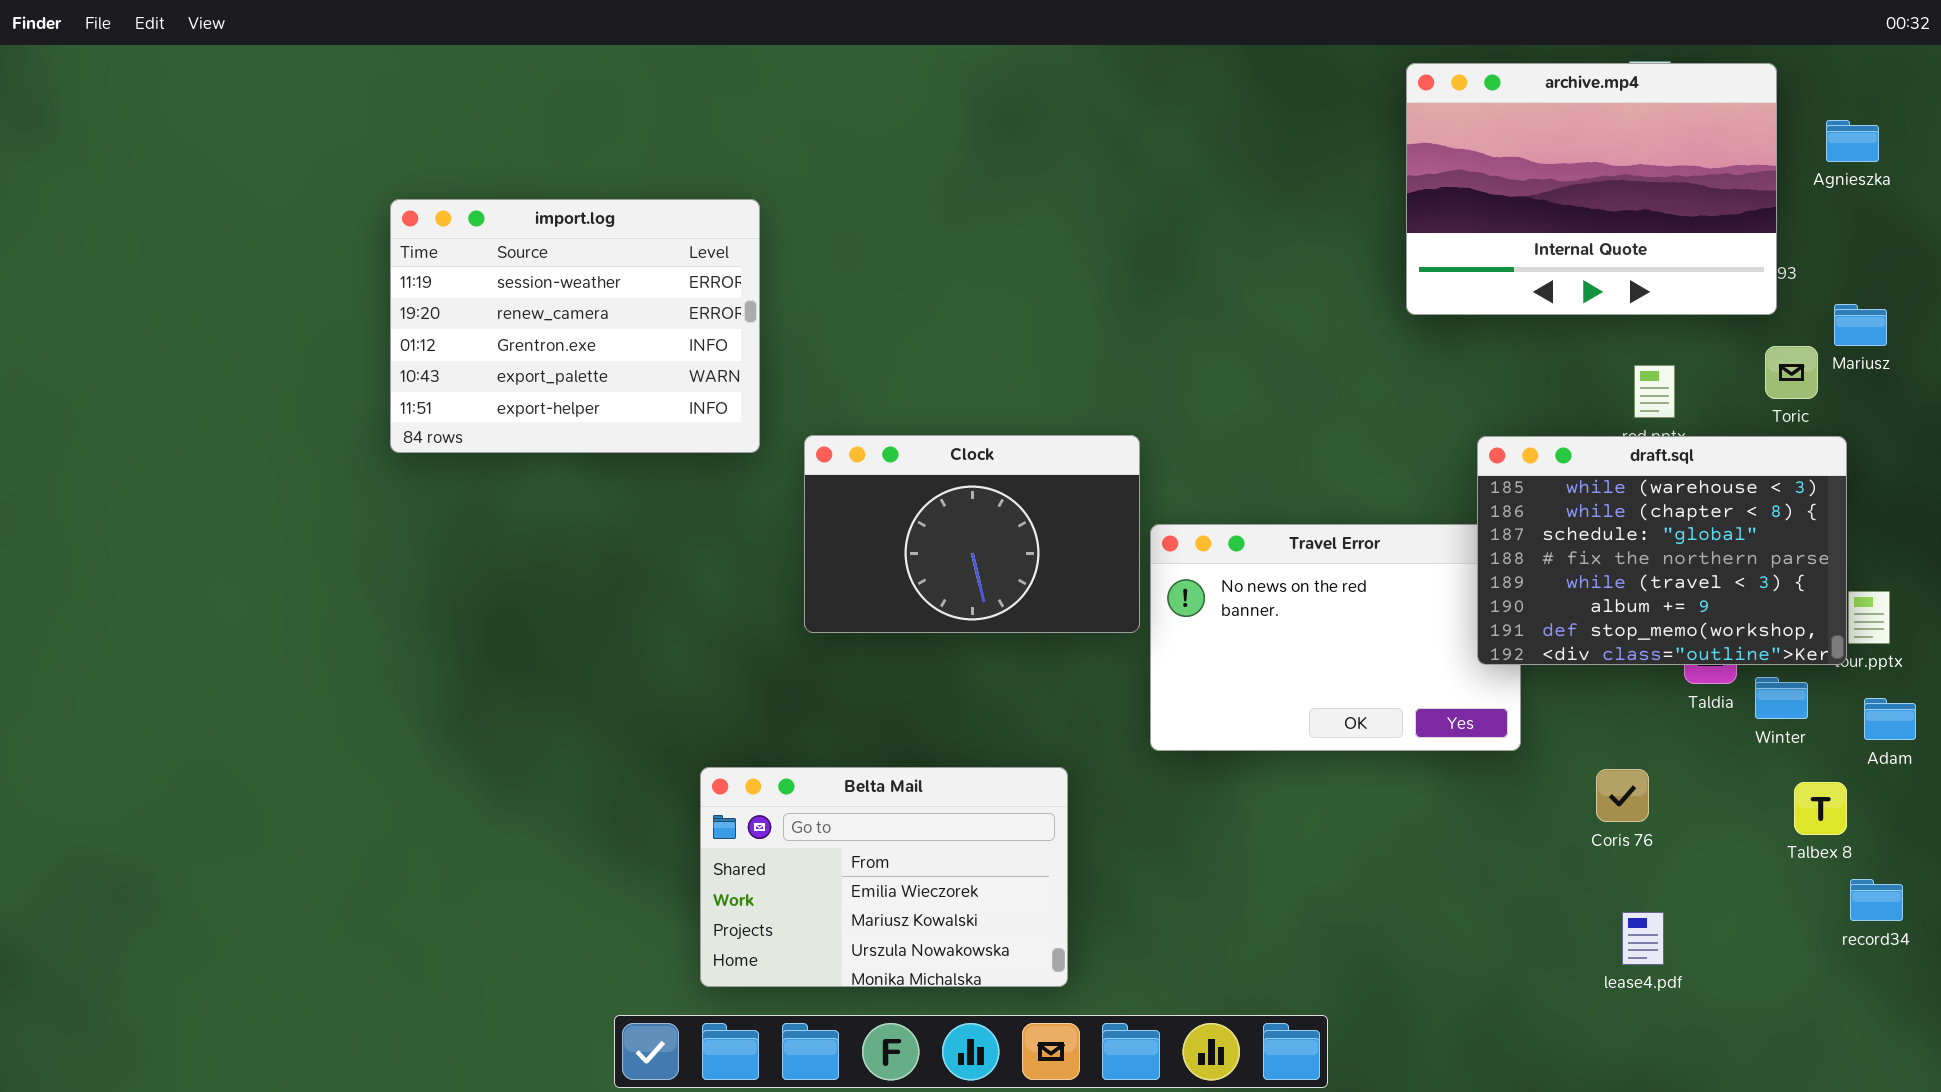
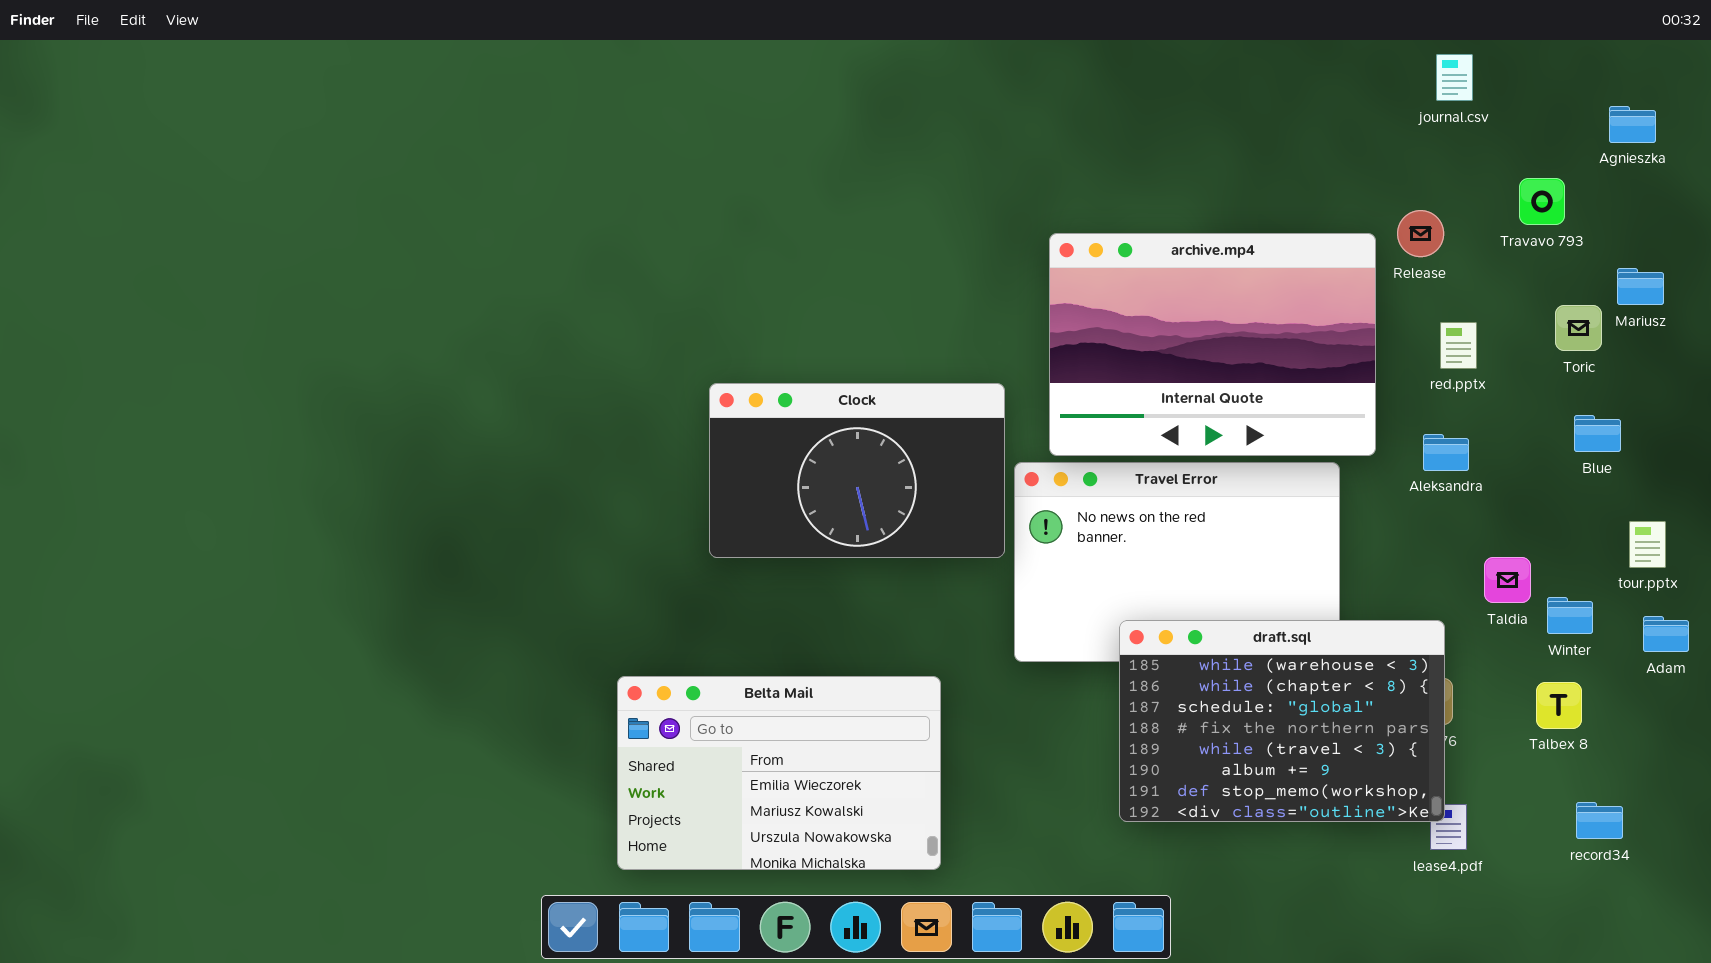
archive.mp4: [1406,63,1777,315] -> [1049,233,1376,456], moved
import.log: [390,199,760,453] -> none, closed
draft.sql: [1477,436,1847,665] -> [1119,620,1445,822], moved
Talbex 8: [1794,782,1847,835] -> [1536,682,1582,729], moved
record34: [1850,879,1903,921] -> [1576,802,1623,839], moved

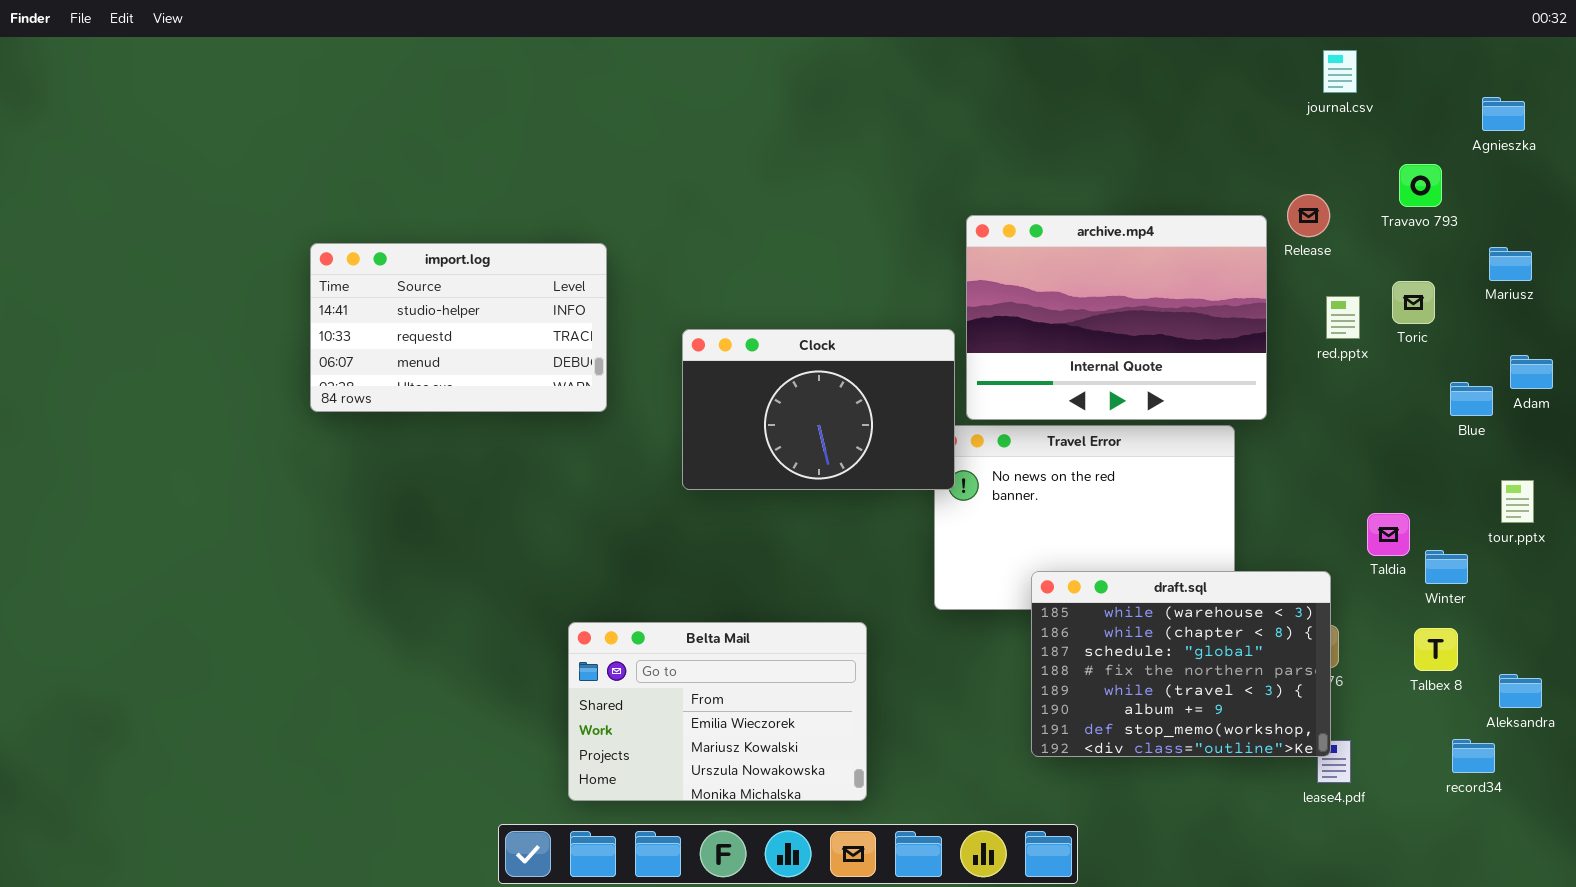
import.log: none -> [310,243,607,412], opened
Toric: [1555,305,1602,351] -> [1392,281,1435,324], moved
Clock: [709,383,1005,558] -> [682,329,955,490], moved
Aleksandra: [1423,434,1469,471] -> [1499,674,1542,708], moved
Adam: [1643,616,1689,652] -> [1510,355,1553,389], moved

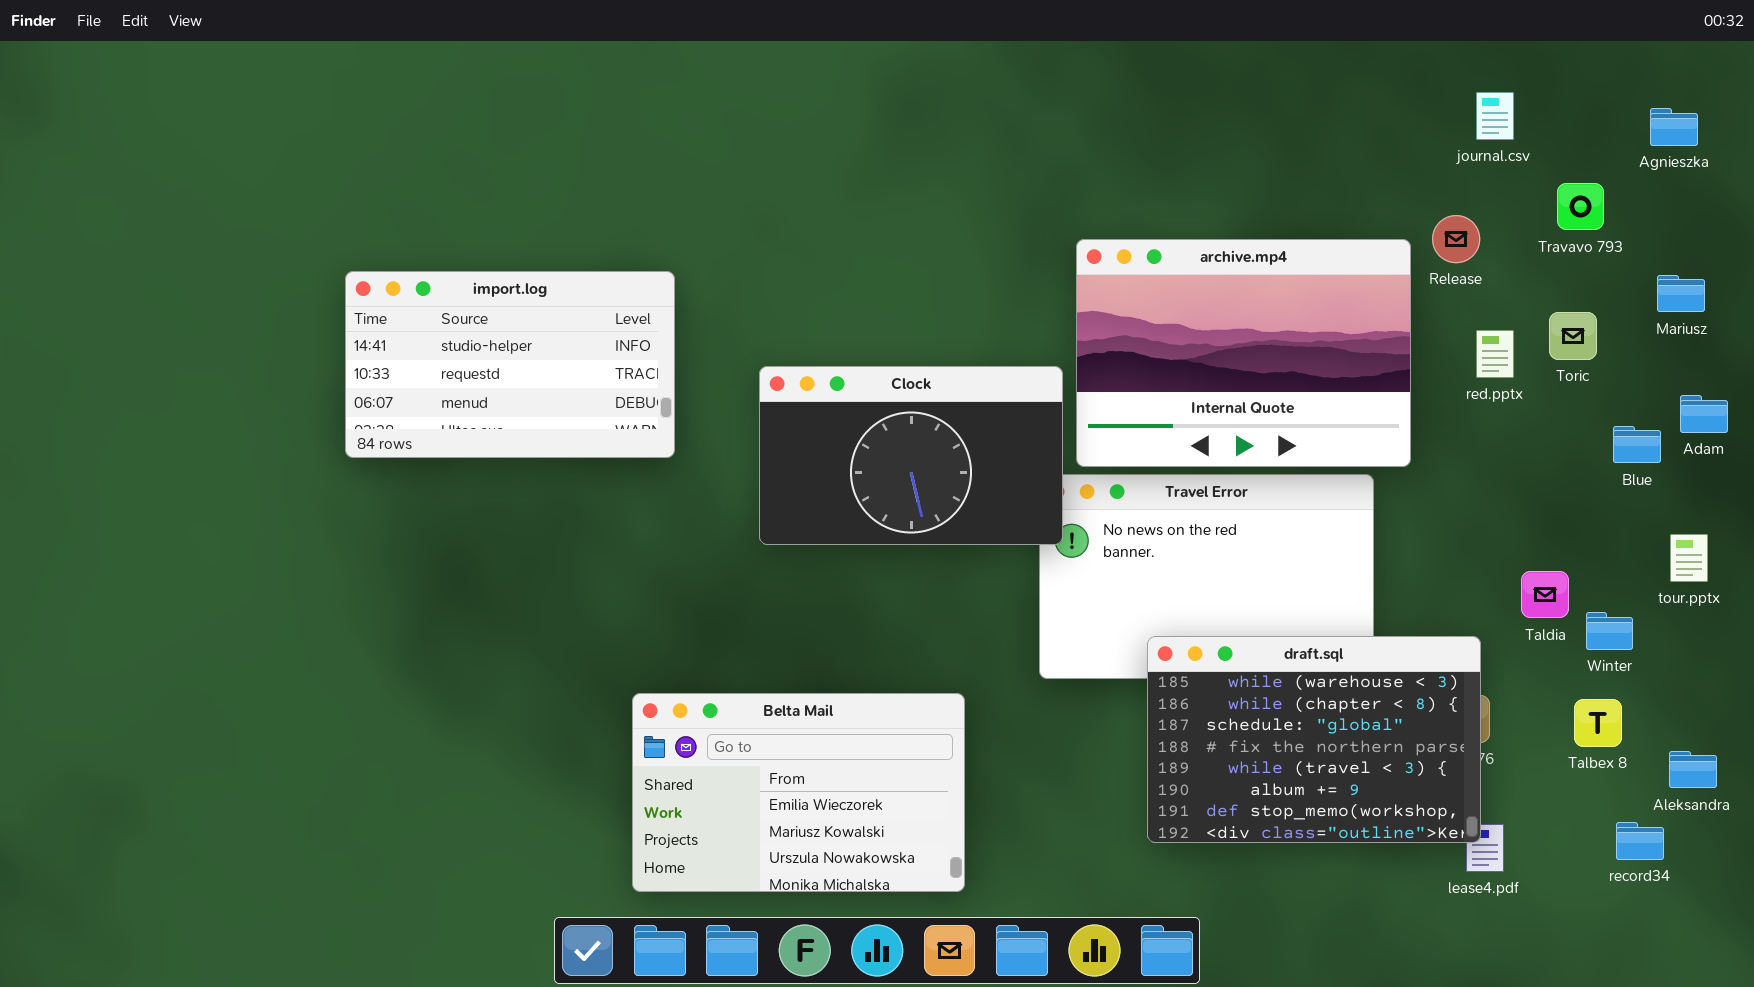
journal.csv: [1323,50,1357,93] -> [1476,92,1514,140], moved

